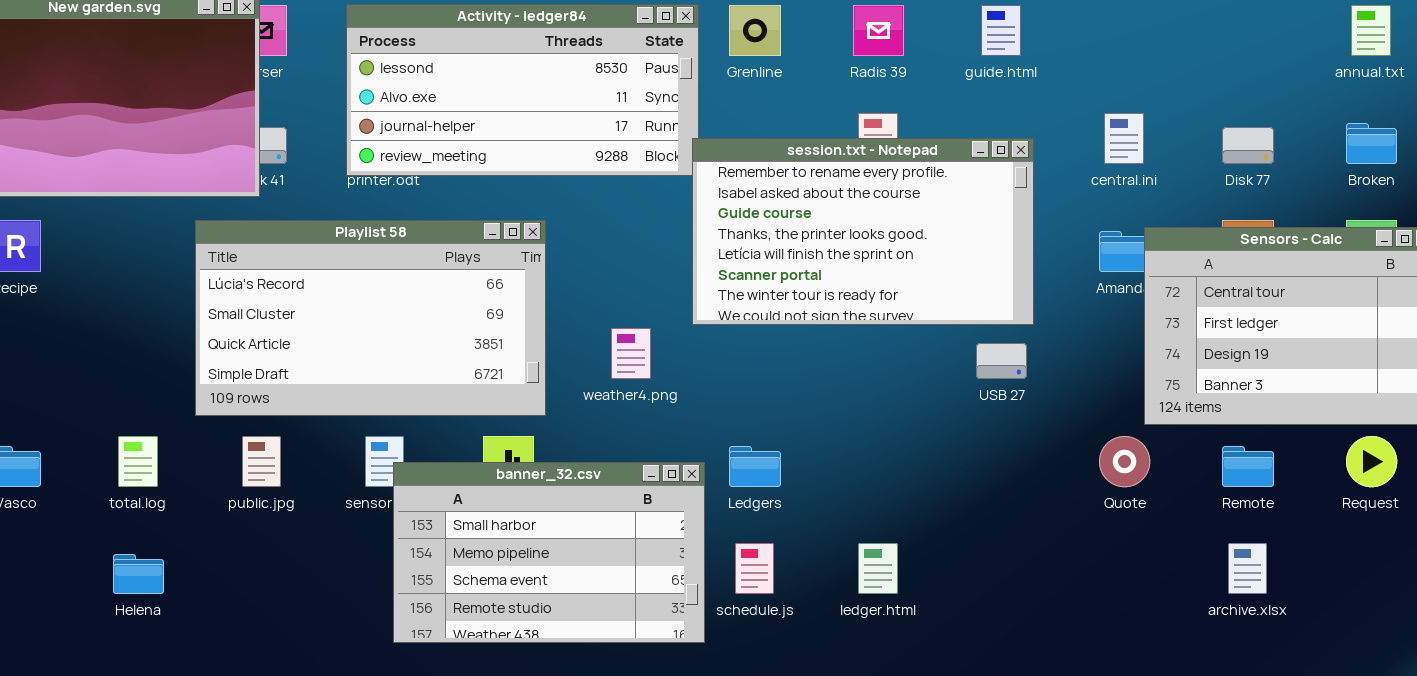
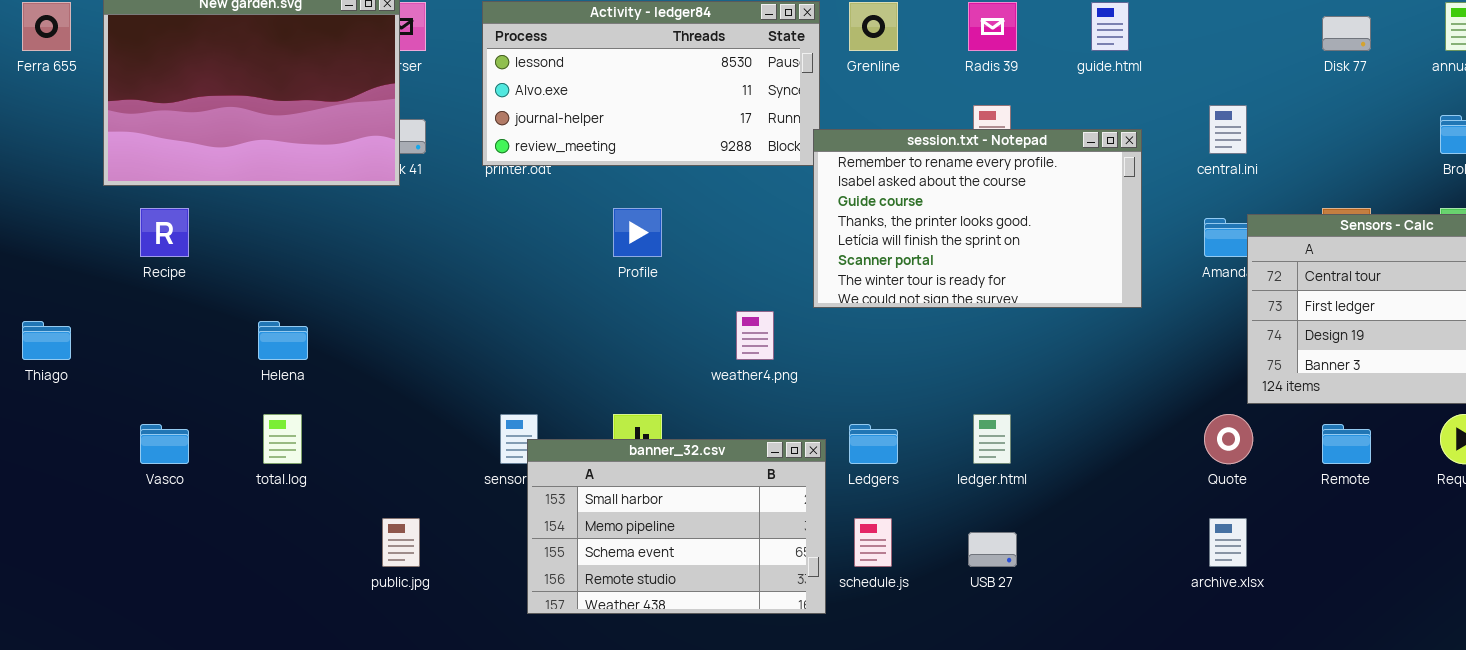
Disk 77: [1222,127,1274,164] -> [1322,16,1371,51], moved
Playlist 58: [195,220,546,416] -> none, closed
USB 27: [976,343,1027,379] -> [968,532,1017,567], moved
public.jpg: [242,436,281,487] -> [382,518,420,567], moved
ledger.html: [858,543,898,594] -> [973,414,1011,464], moved
archive.xlsx: [1228,543,1267,594] -> [1209,518,1247,567], moved
Helena: [113,554,164,594] -> [258,321,308,360], moved

